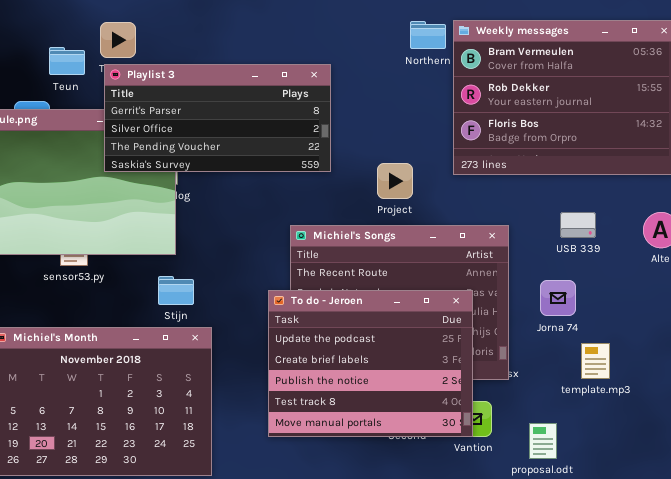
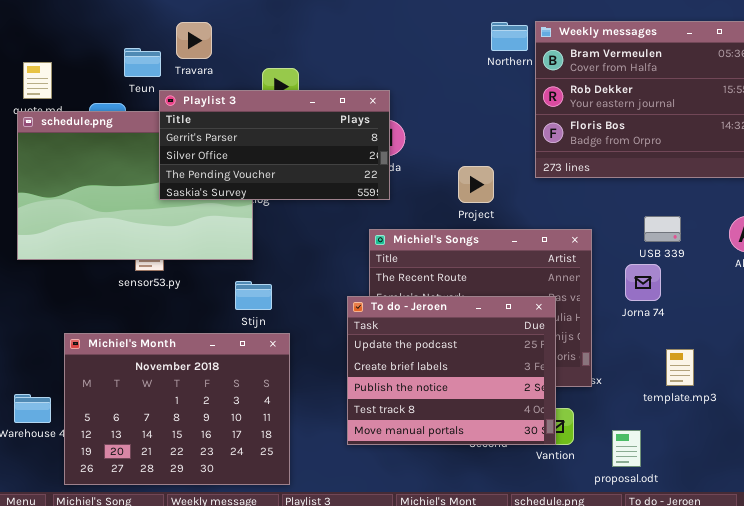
Playlist 3: [104,64,331,172] -> [159,90,390,200], moved
Jorna 74: [540,280,576,316] -> [625,264,661,301], moved

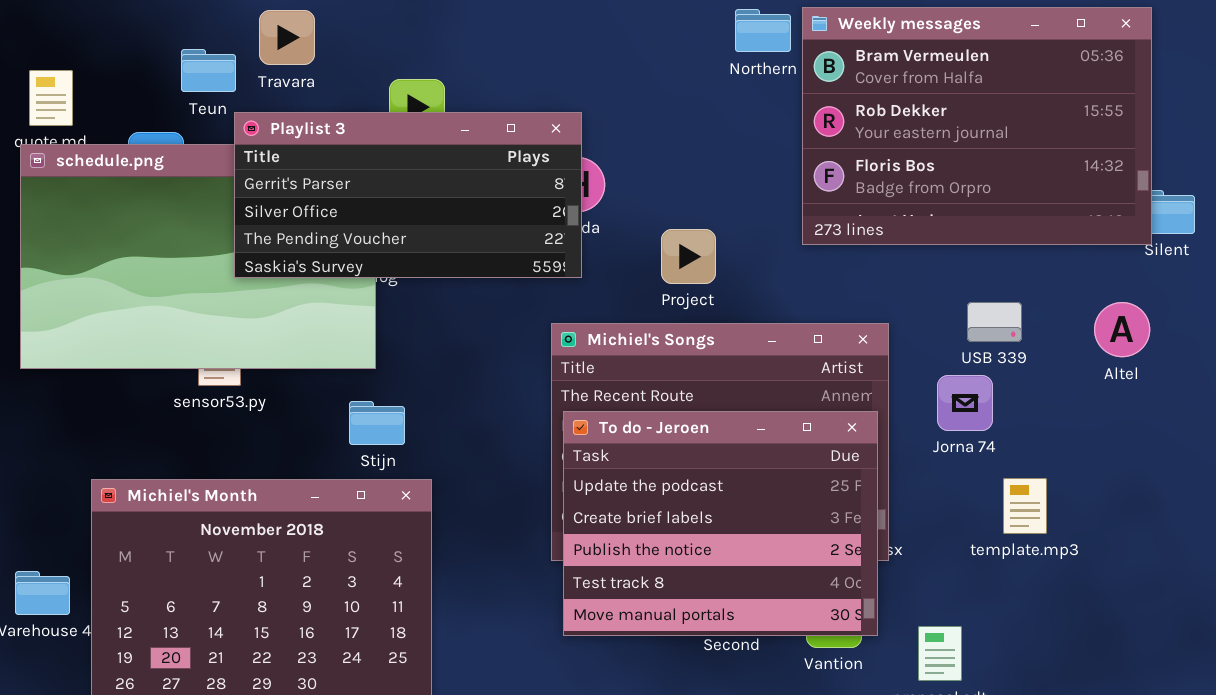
Project: [458,166,494,203] -> [661,229,716,284], moved
To do - Jeroen: [347,296,556,445] -> [563,411,878,636], moved
template.mp3: [666,349,694,386] -> [1003,478,1047,534], moved

